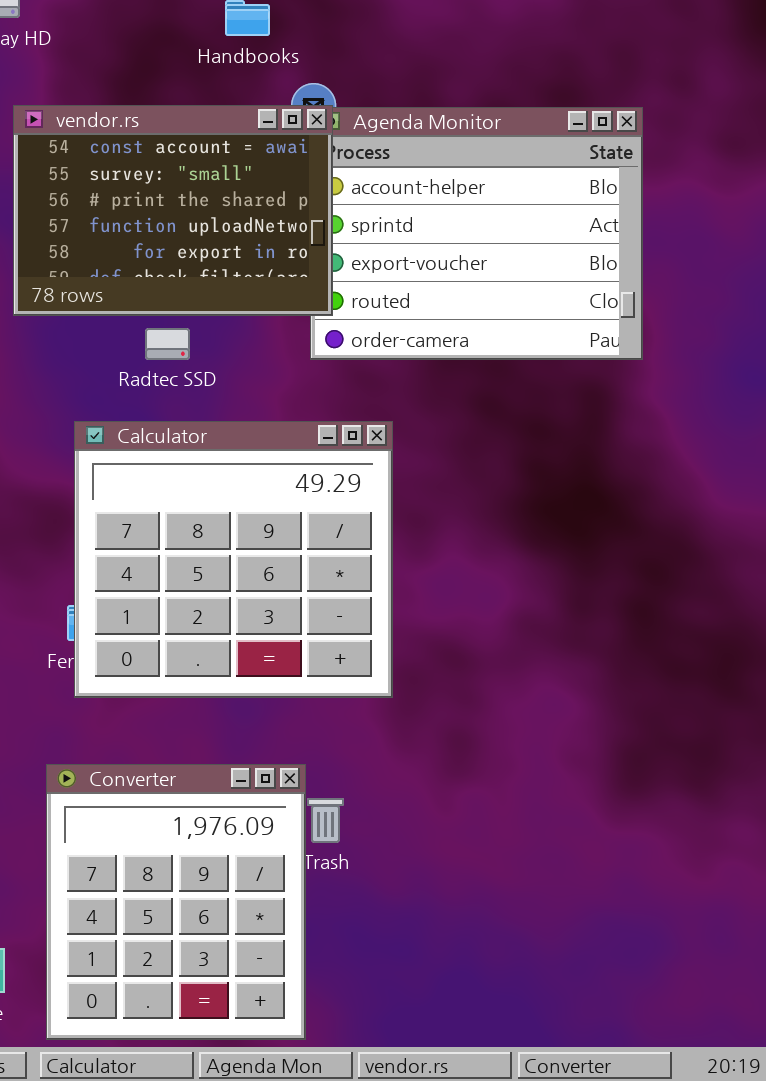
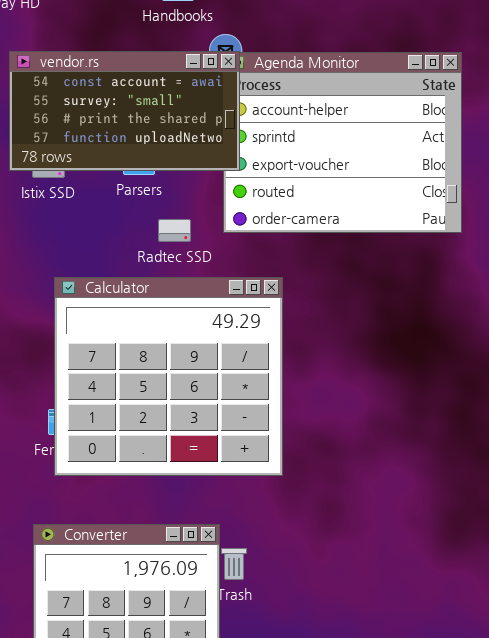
vendor.rs: [13,105,333,316] -> [9,51,240,171], resized
Radtec SSD: [145,328,190,360] -> [158,219,191,242], moved

